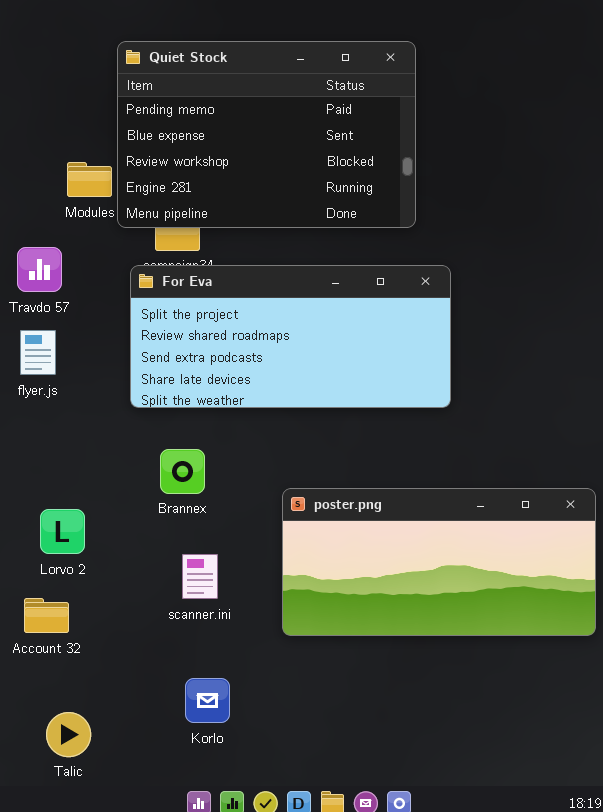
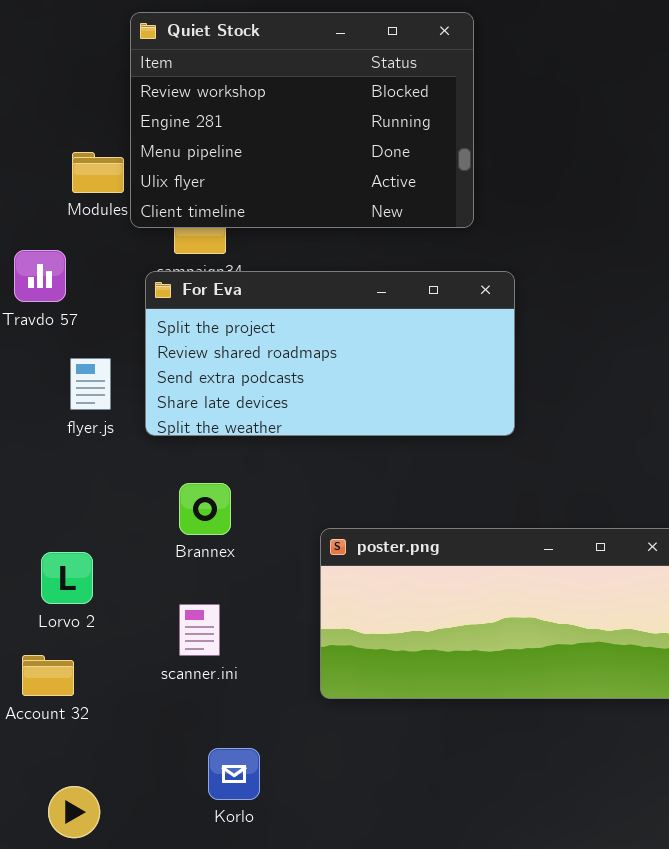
Quiet Stock: [117,41,416,228] -> [130,12,474,228], scrolled down 2 rows
flyer.js: [20,330,56,375] -> [70,358,111,410], moved
scanner.ini: [182,554,218,599] -> [179,604,220,656], moved

